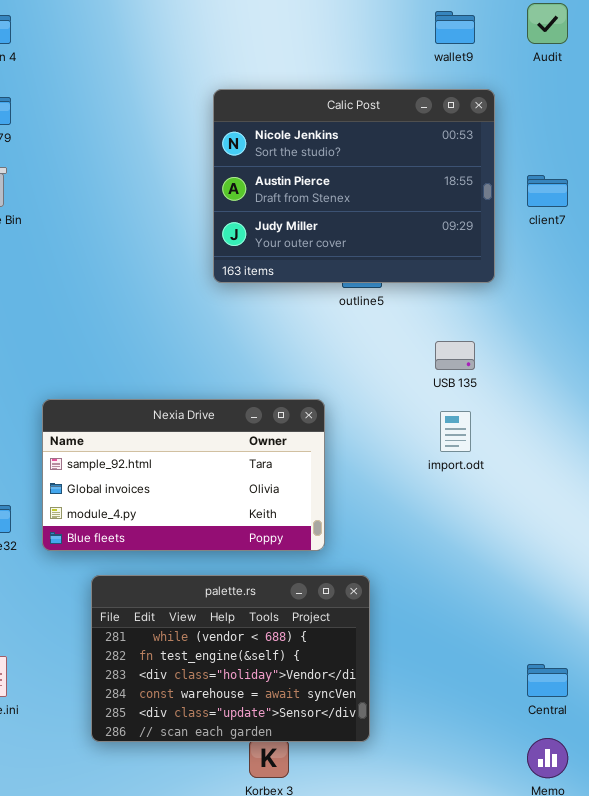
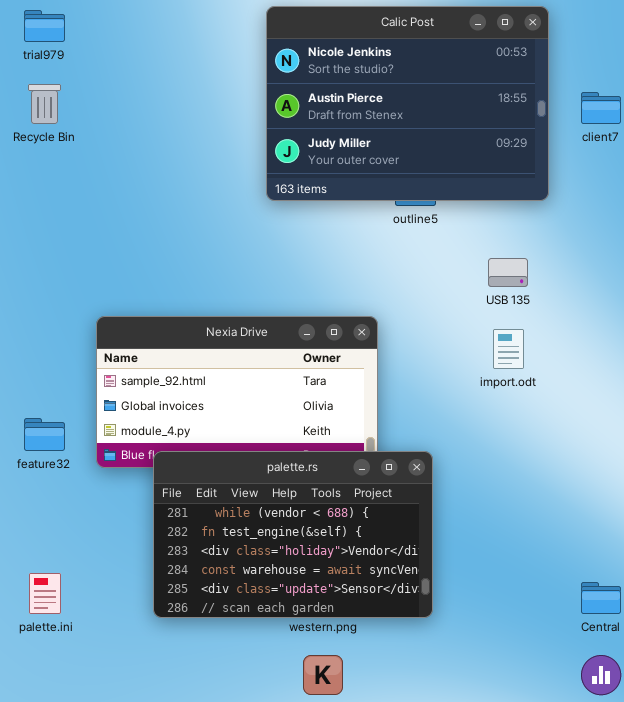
palette.rs: [91,575,370,742] -> [153,451,433,618], moved

